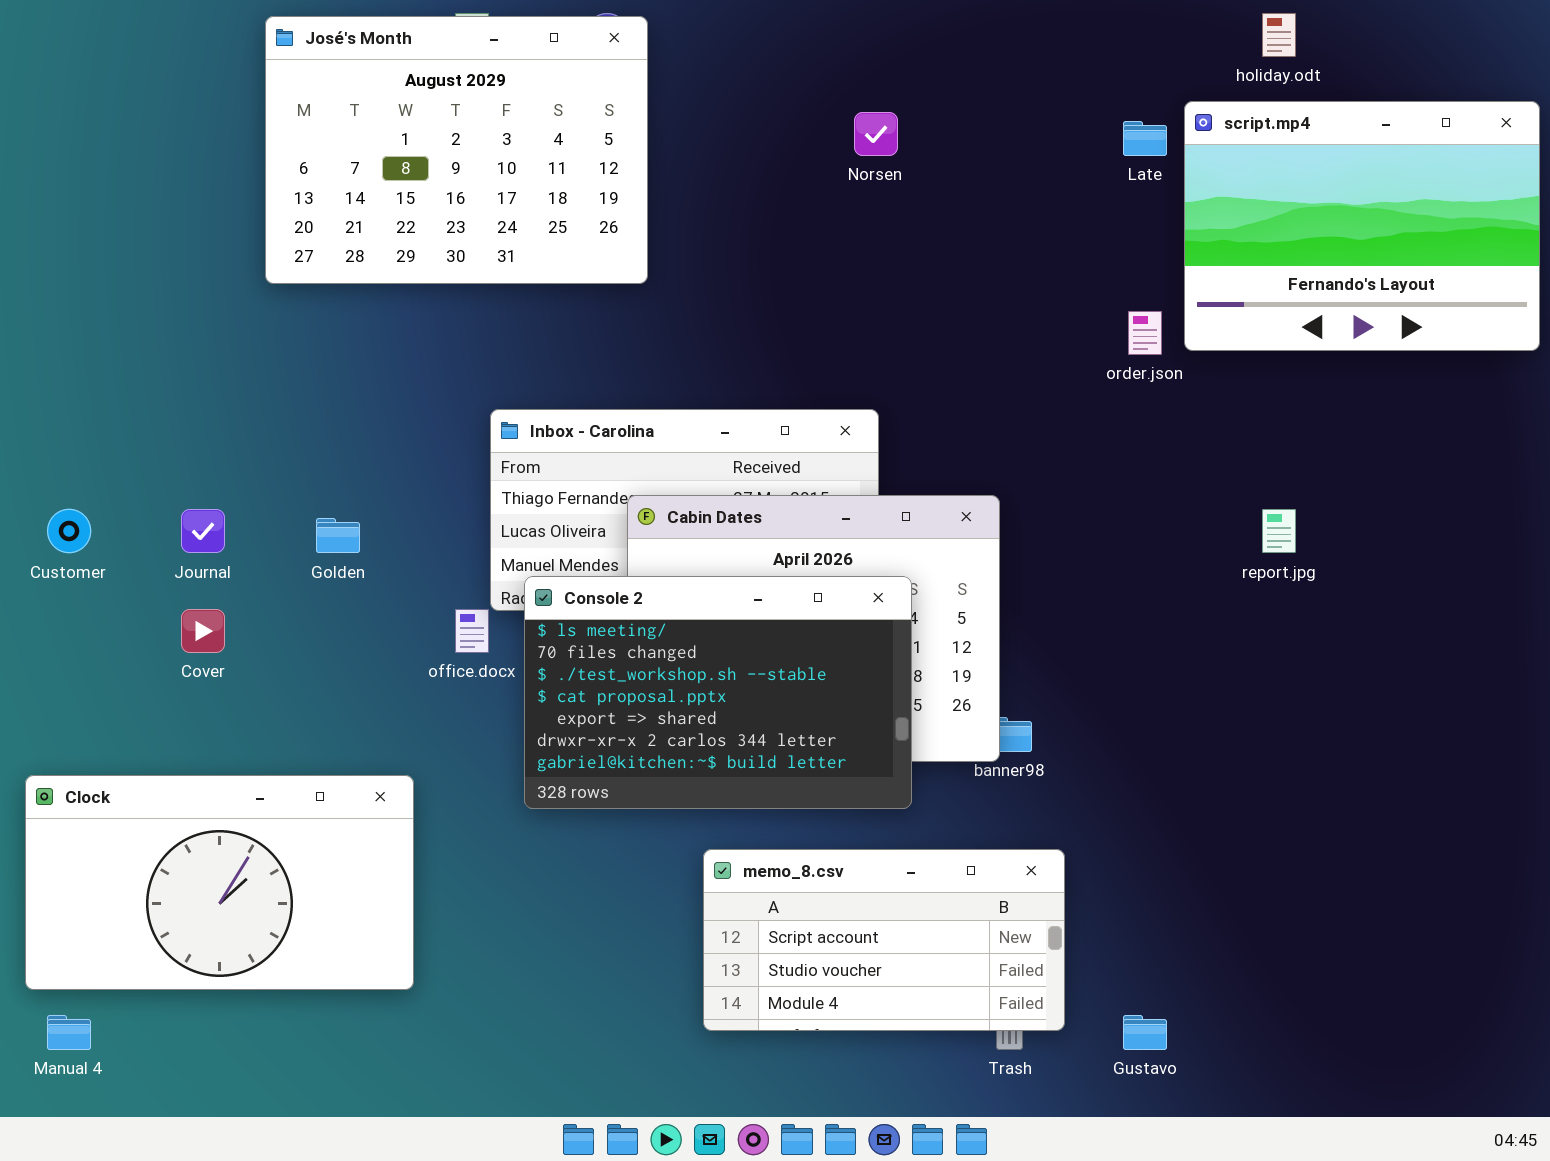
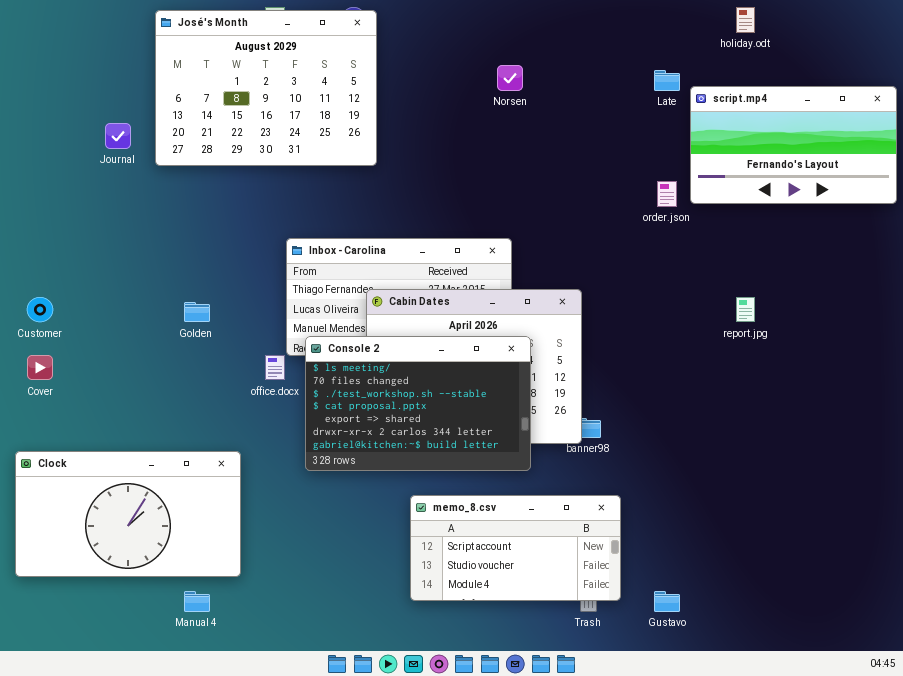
script.mp4: [1184,101,1540,351] -> [690,86,897,204], resized
Journal: [181,509,225,553] -> [105,123,131,149], moved
Cover: [181,609,225,653] -> [27,355,53,380], moved
Manual 4: [47,1015,91,1050] -> [184,591,210,612], moved

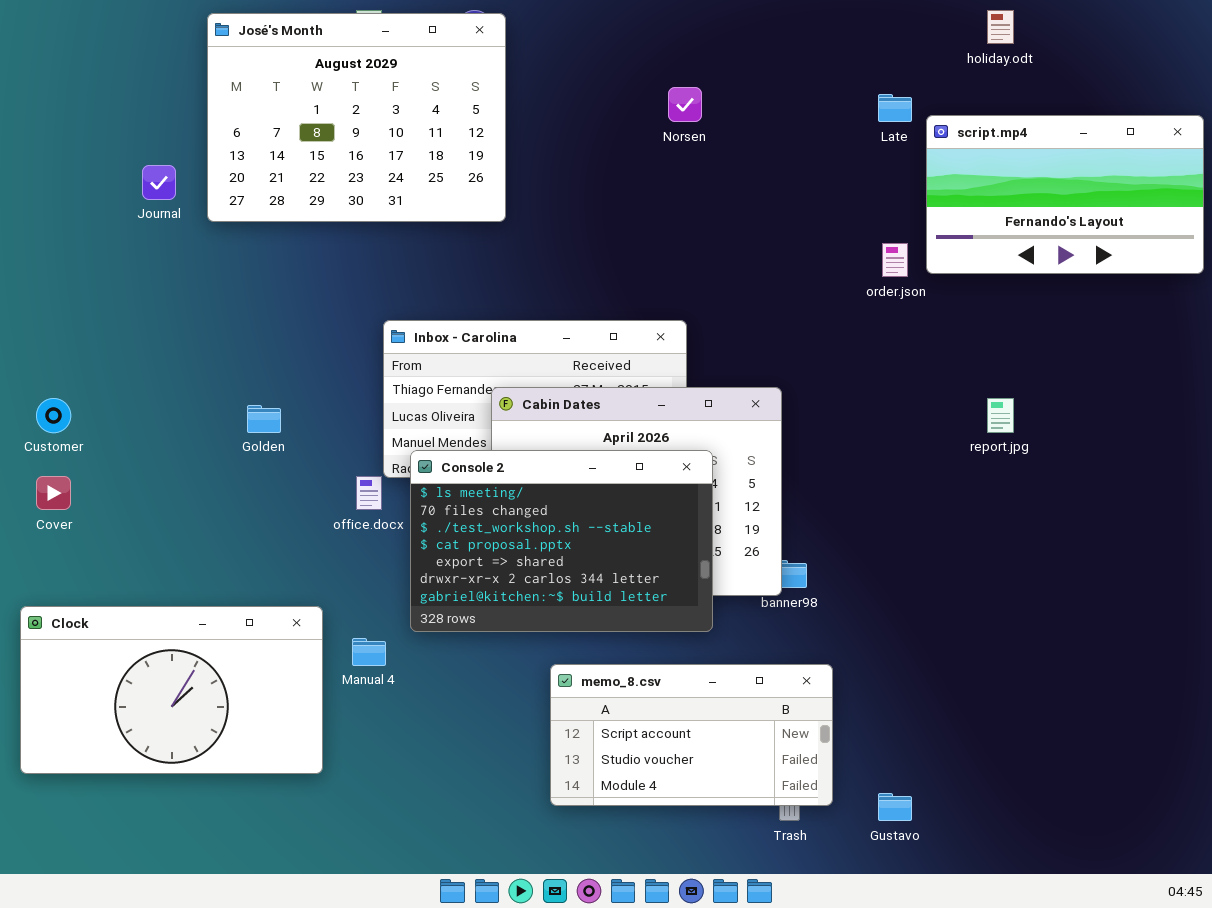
Manual 4: [184,591,210,612] -> [352,638,386,666], moved

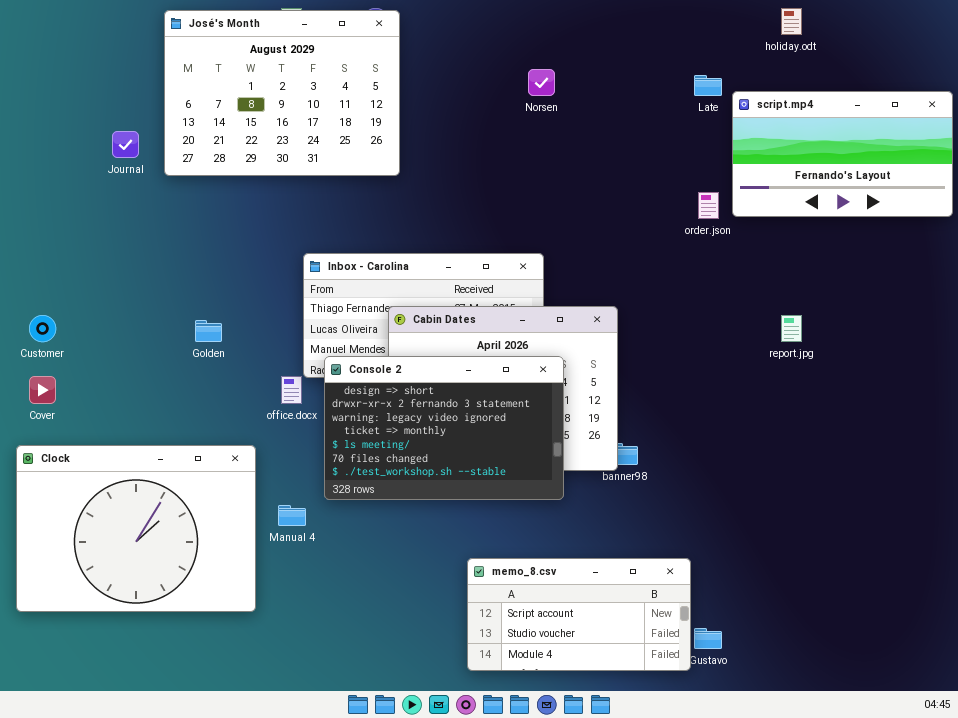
Console 2: [410,450,713,632] -> [324,356,564,500], scrolled up 4 rows
Clock: [20,606,323,774] -> [16,445,256,612], resized
memo_8.csv: [550,664,833,806] -> [467,558,691,671], moved

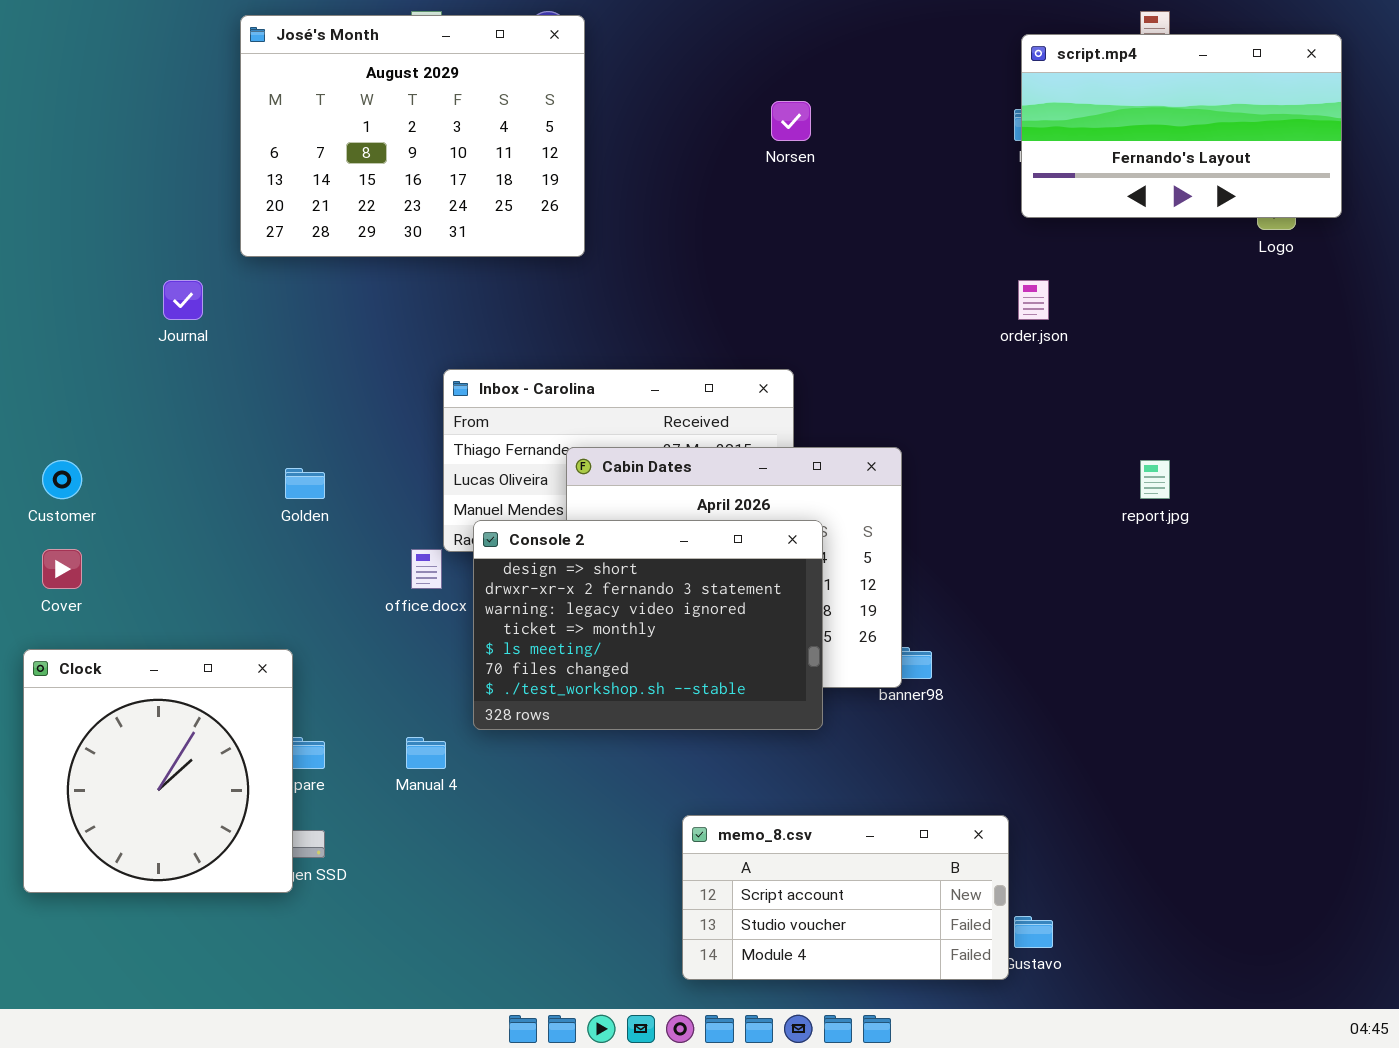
script.mp4: [732,91,953,217] -> [1021,34,1342,218], moved
Journal: [112,131,139,158] -> [163,280,203,320], moved
Clock: [16,445,256,612] -> [23,649,293,893], resized

